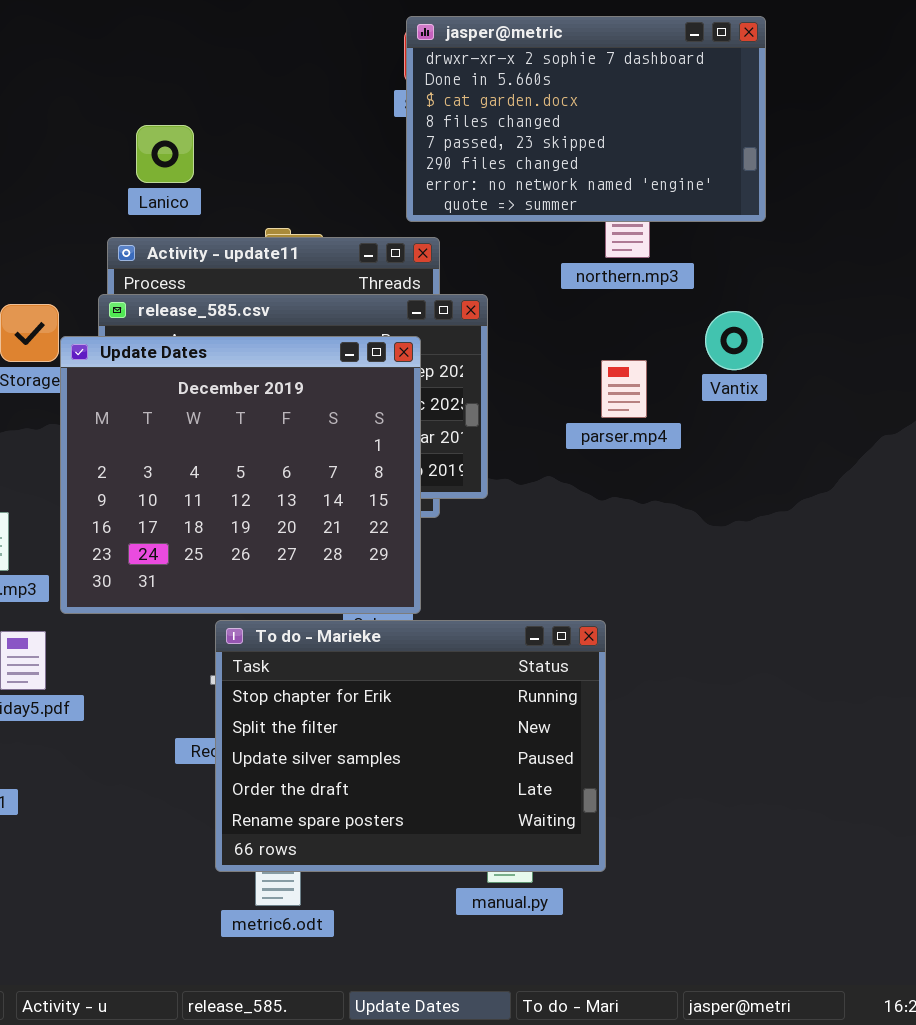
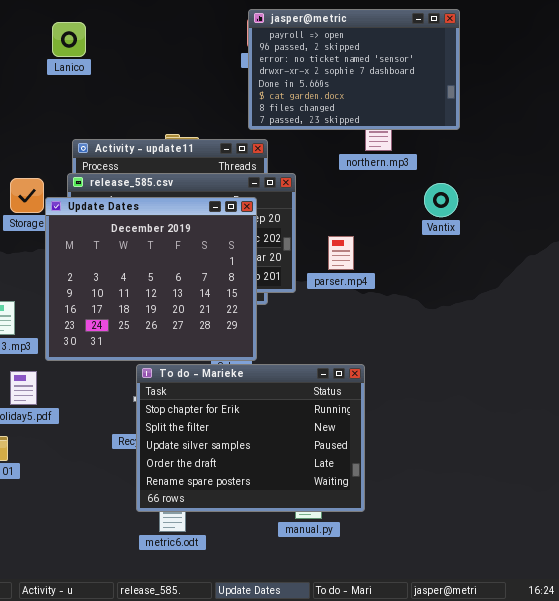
jasper@metric: [406,16,766,222] -> [248,9,460,130], scrolled up 3 rows
Lanico: [136,125,194,183] -> [52,22,86,57], moved
parser.mp4: [601,360,647,418] -> [328,236,354,270], moved

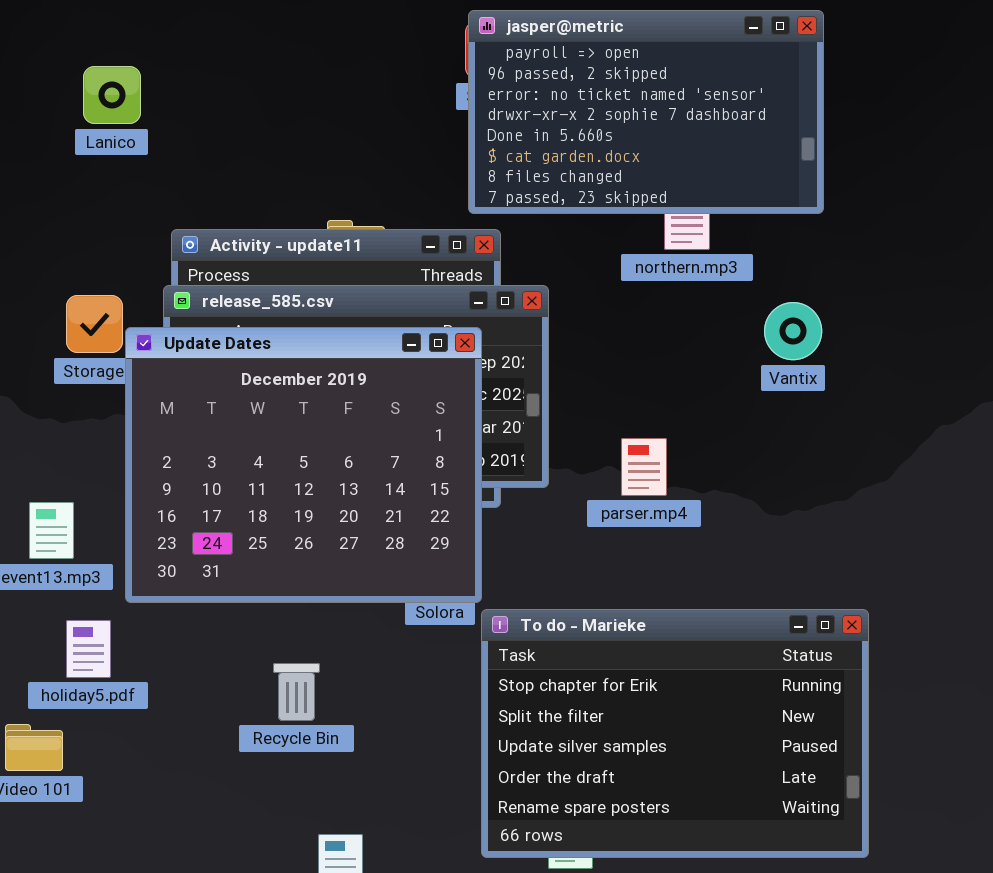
Lanico: [52,22,86,57] -> [83,66,141,124], moved
parser.mp4: [328,236,354,270] -> [621,438,667,496], moved
To do - Marieke: [136,364,365,512] -> [481,609,869,858], moved

